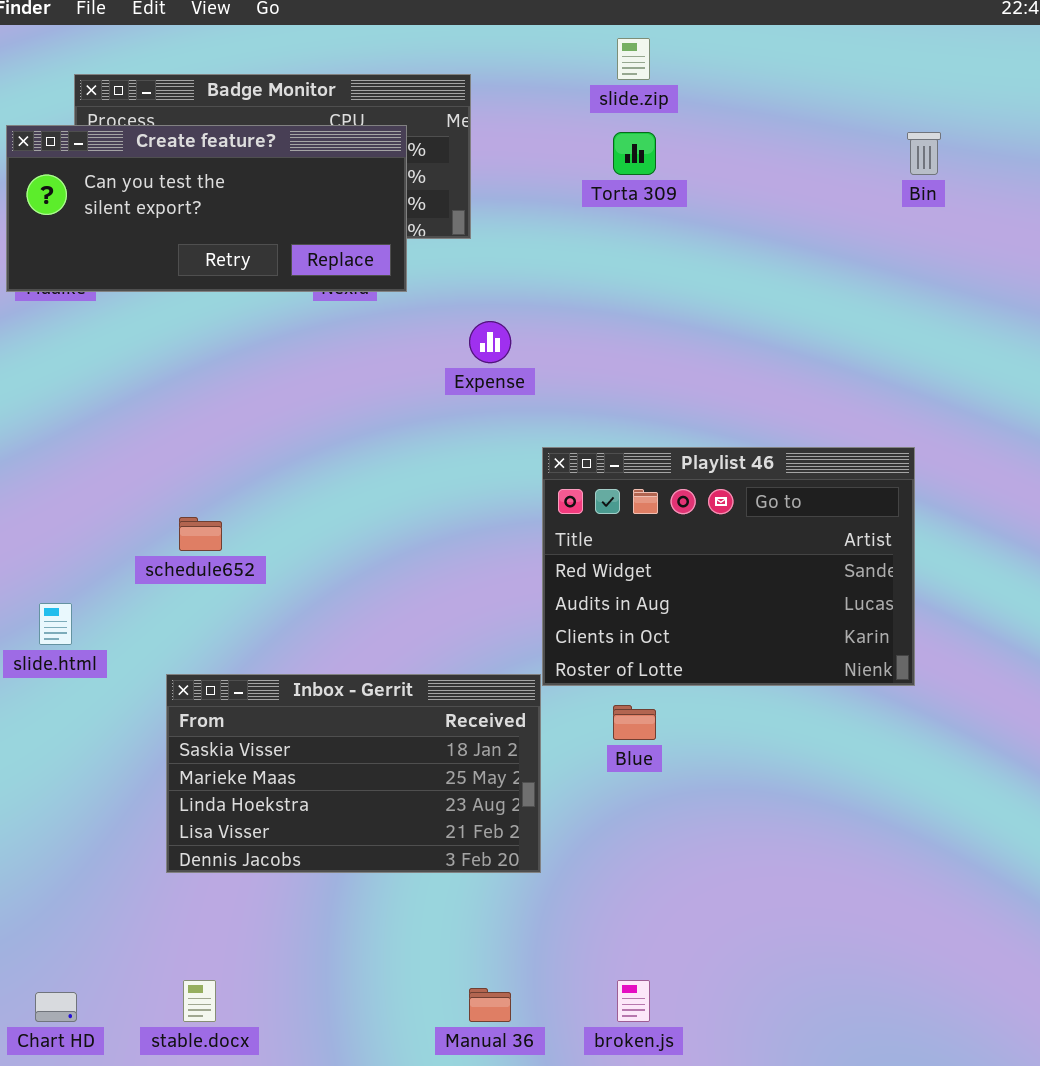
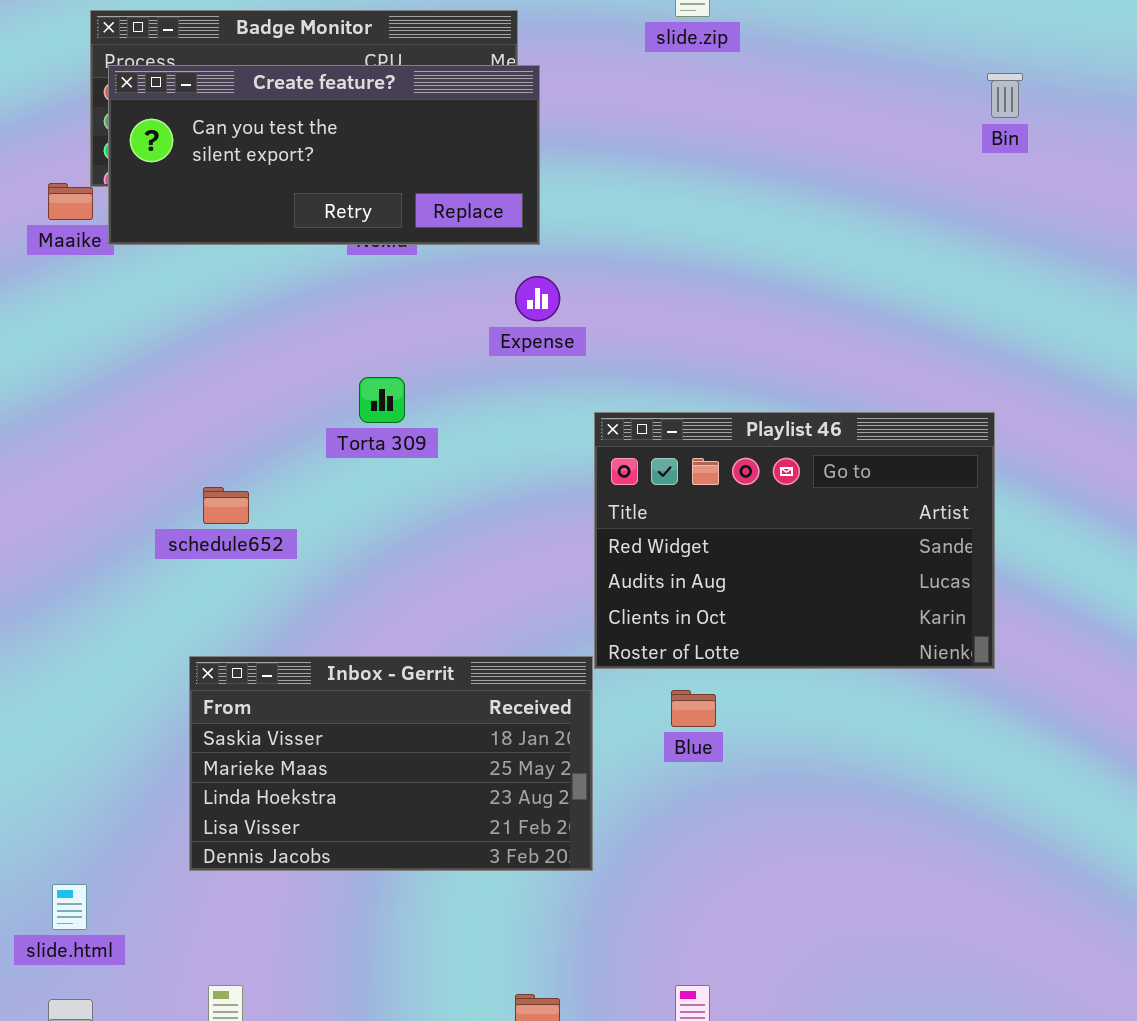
Create feature?: [6,125,407,292] -> [108,65,540,245], moved
Torta 309: [613,132,656,175] -> [359,377,405,423], moved
slide.html: [39,603,72,645] -> [52,884,87,930], moved

